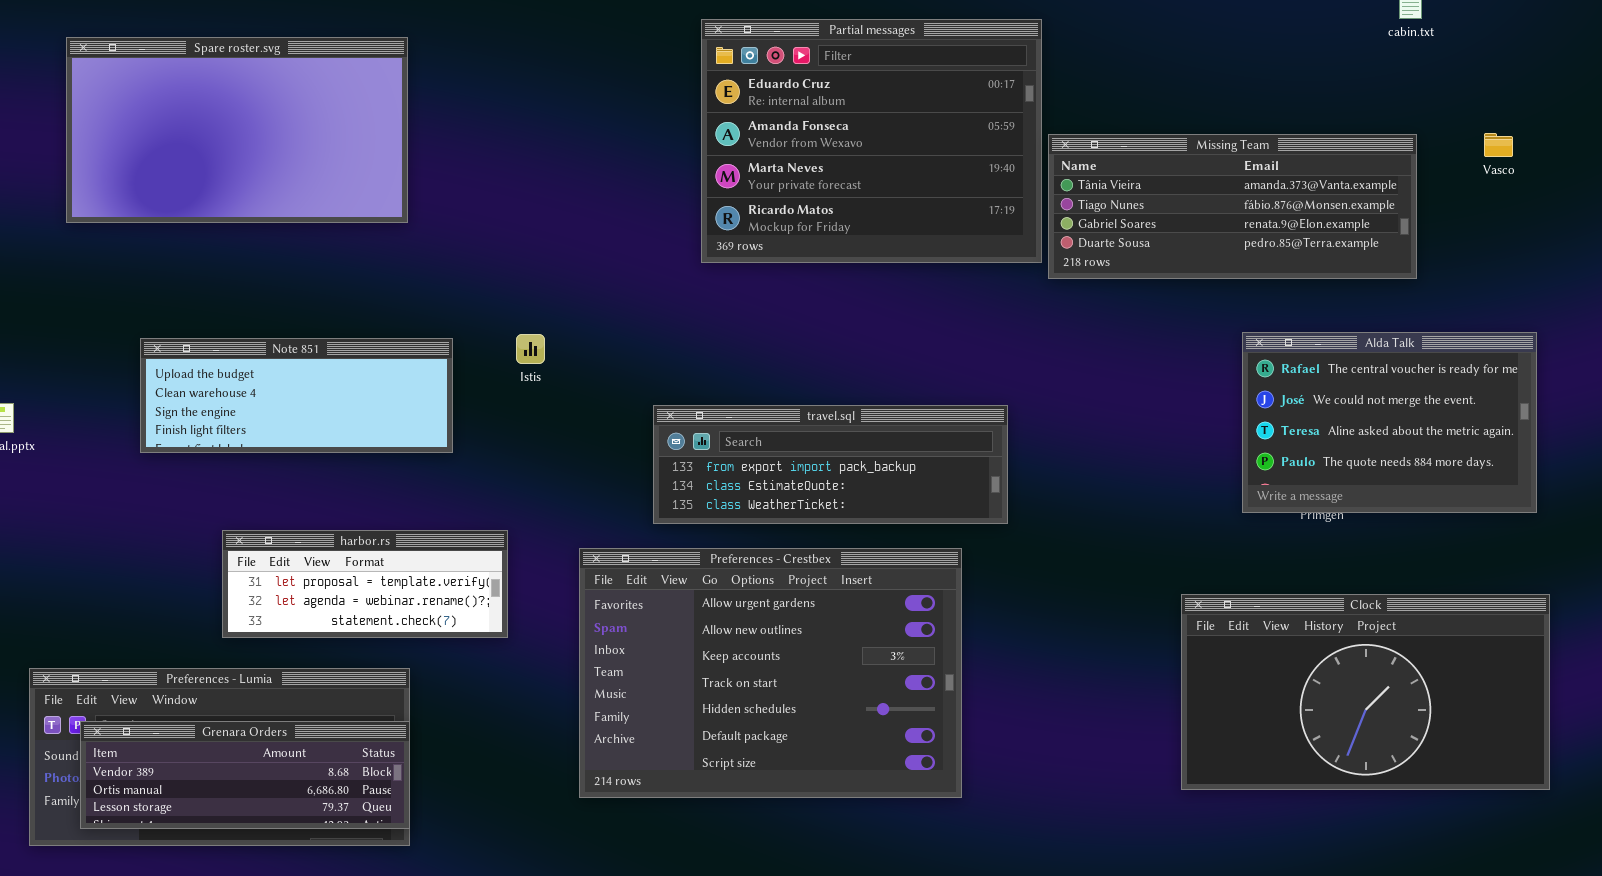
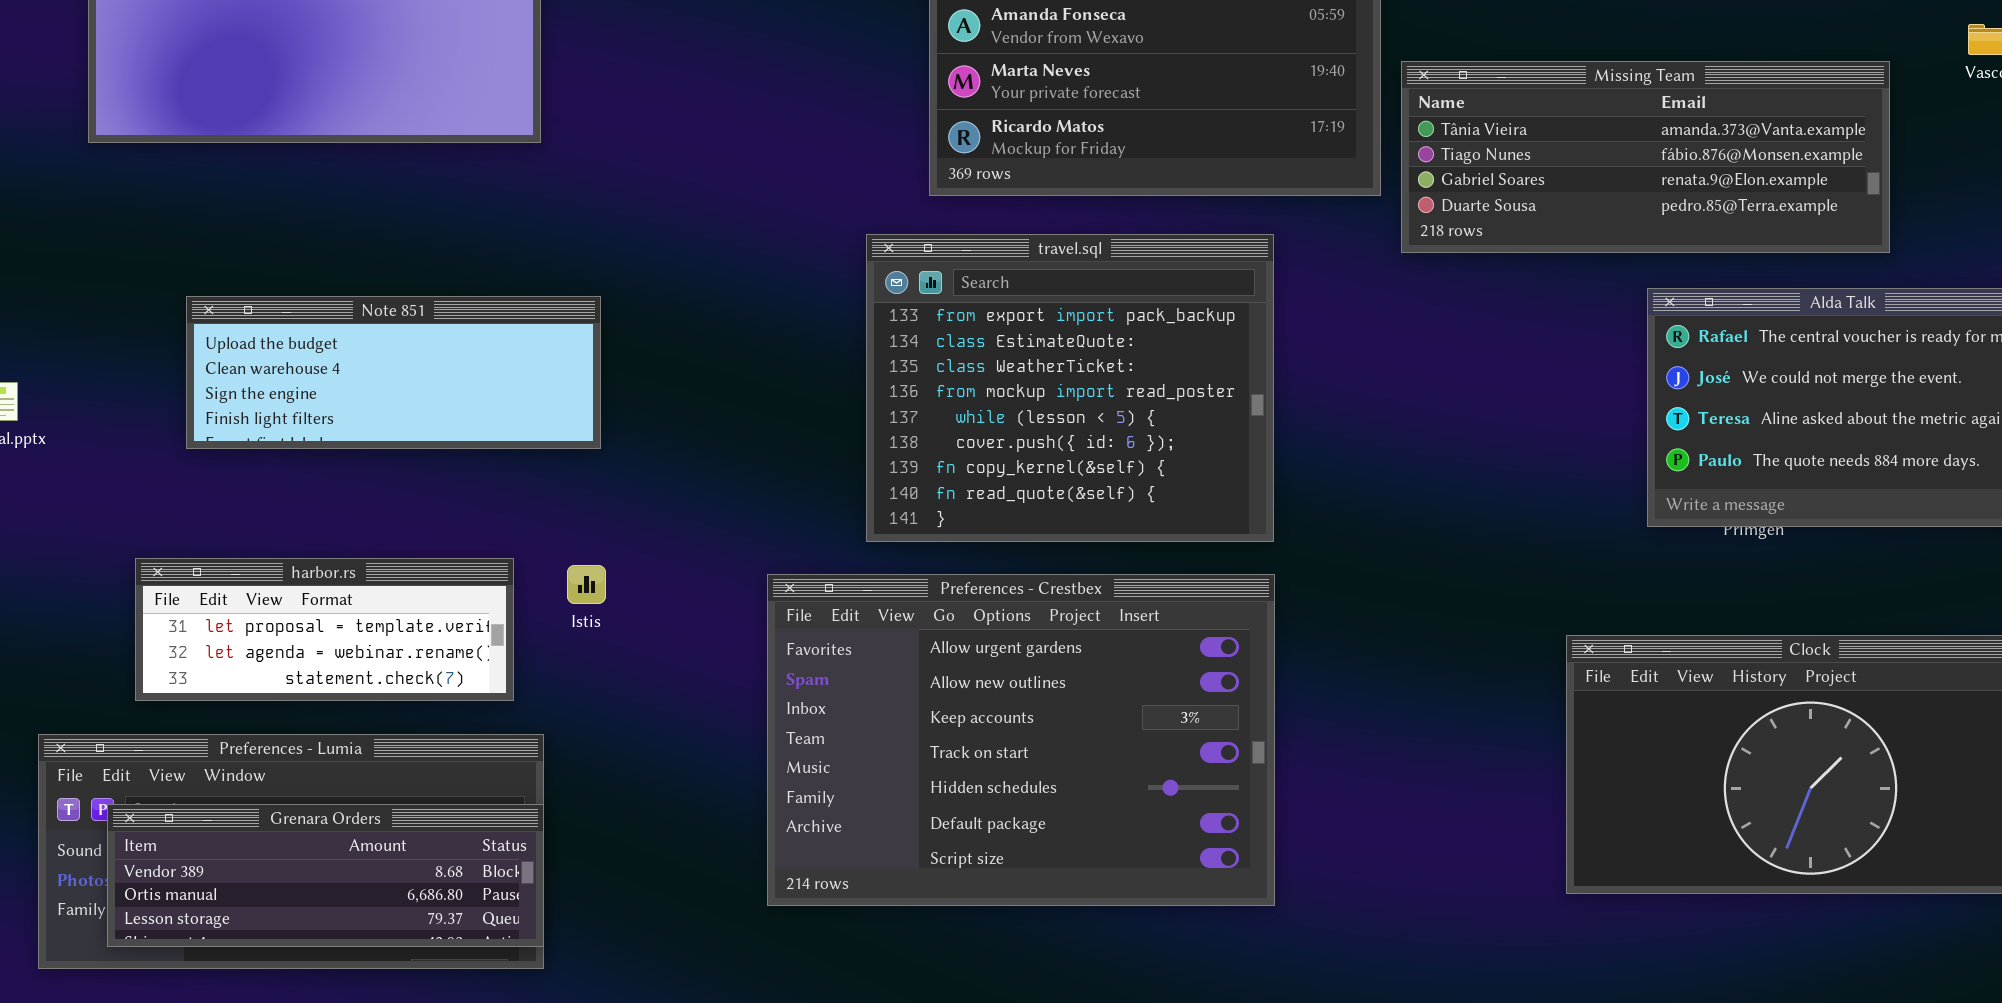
Missing Team: [1048,134,1417,279] -> [1401,61,1890,253], moved
Istis: [516,334,545,364] -> [567,565,606,604], moved
travel.sql: [653,405,1008,524] -> [866,234,1274,542], resized
harbor.rs: [222,530,508,638] -> [135,558,514,701], moved

